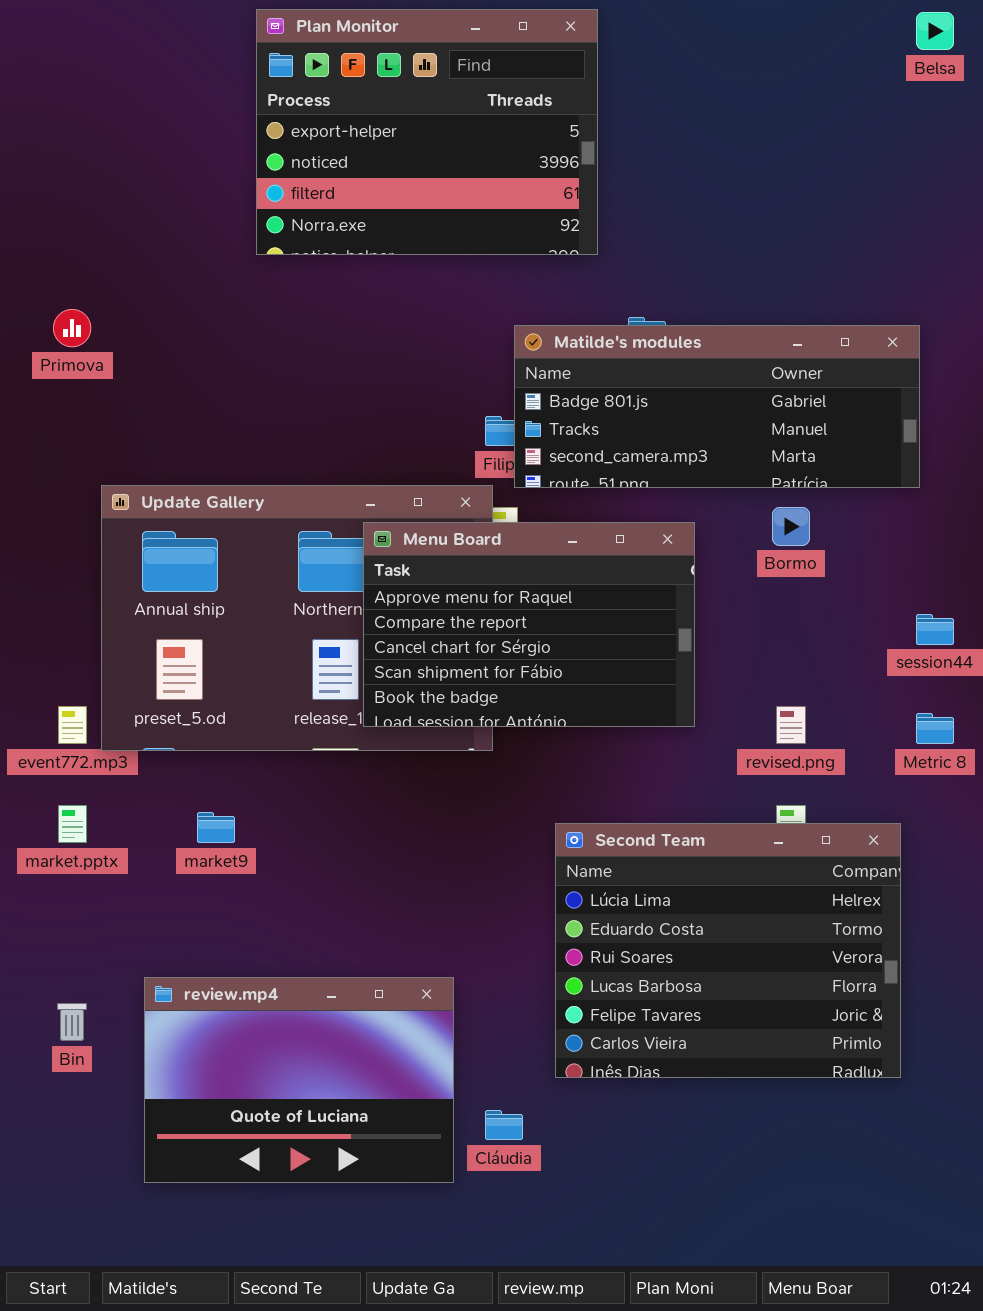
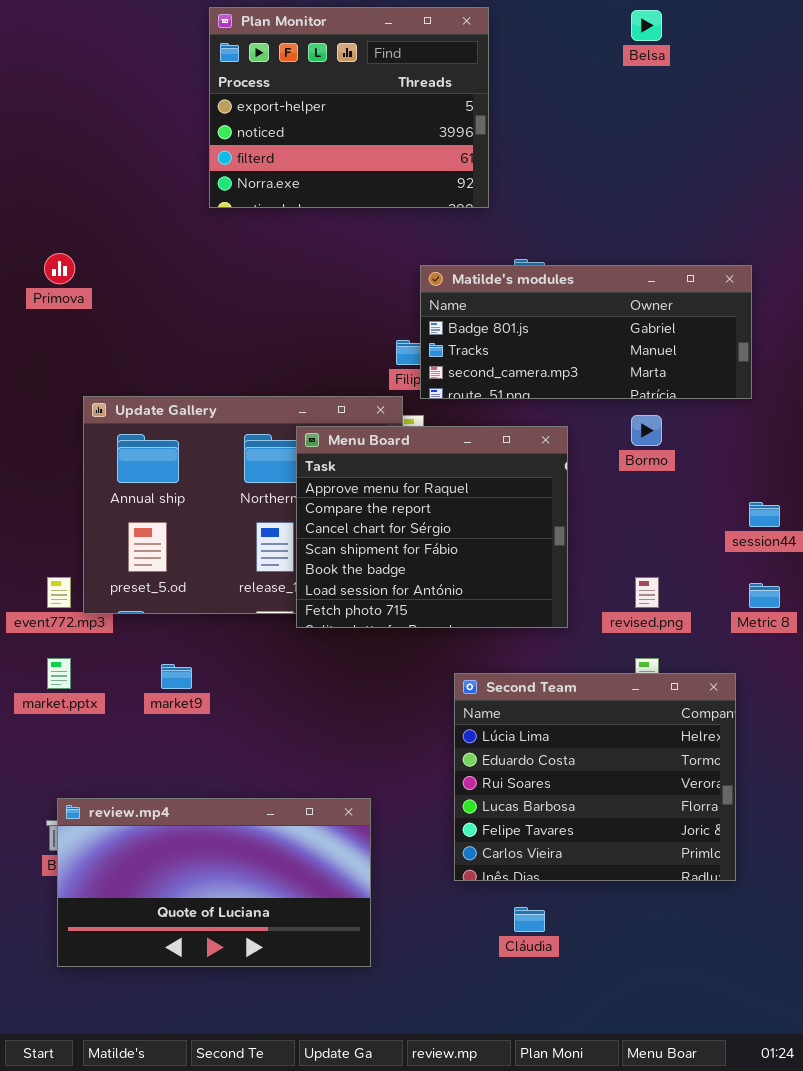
Belsa: [916,12,954,50] -> [631,10,662,41], moved
Menu Board: [363,522,695,727] -> [296,426,568,628], resized
review.mp4: [144,977,454,1183] -> [57,798,371,967], resized
Cláudia: [485,1110,523,1140] -> [514,907,545,932], moved

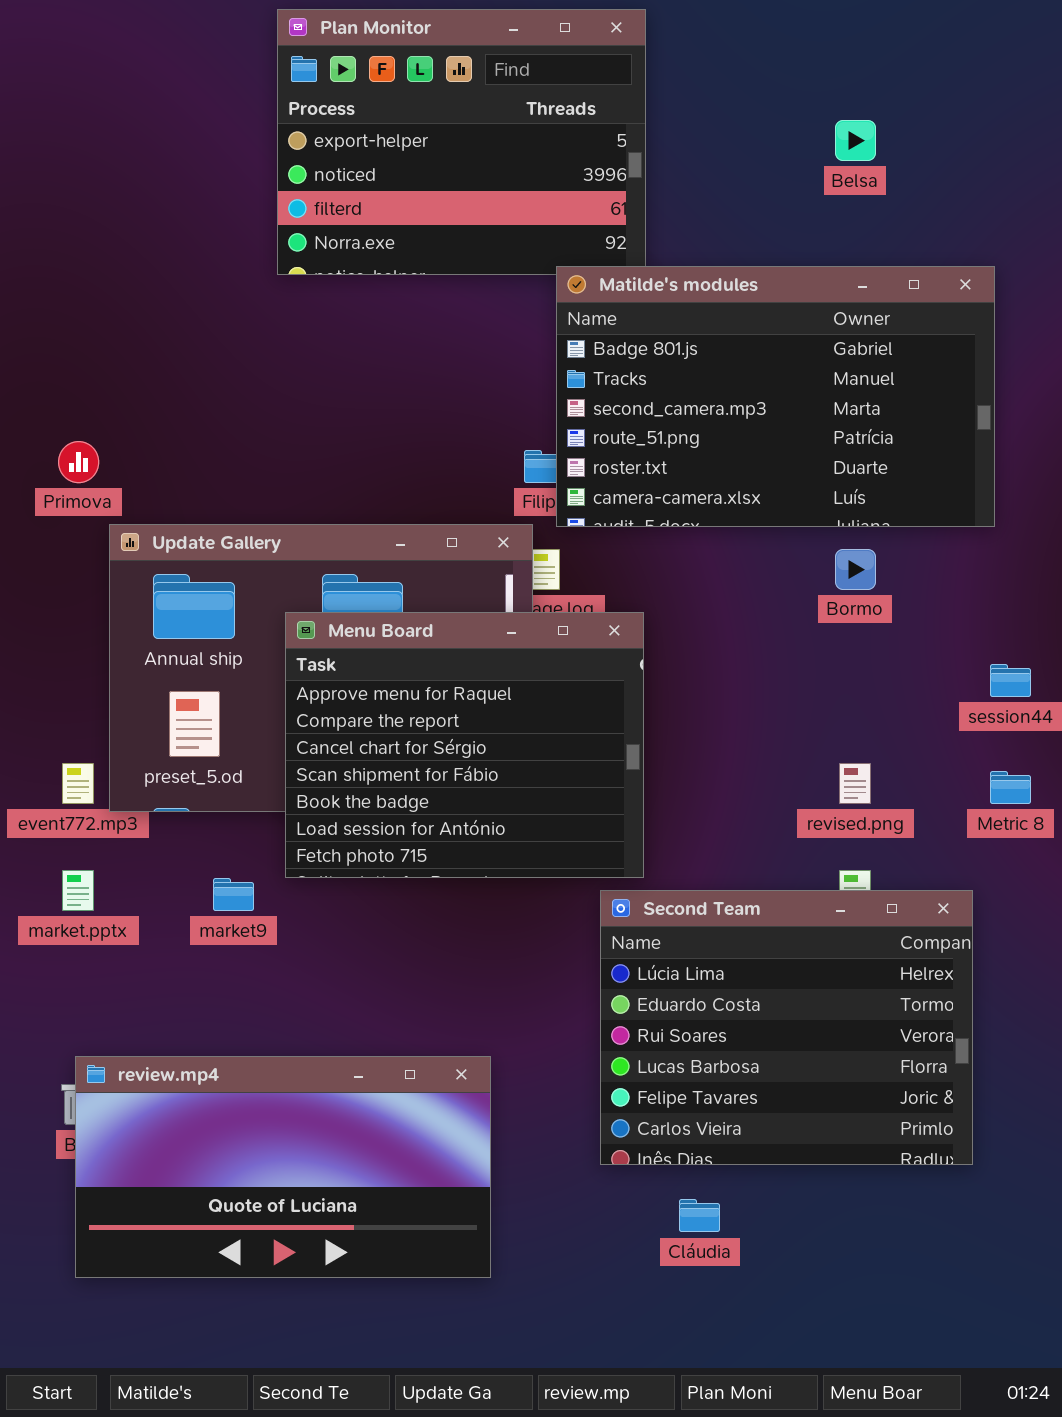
Belsa: [631,10,662,41] -> [835,120,876,161], moved
Primova: [44,253,75,284] -> [58,441,99,483], moved
Matilde's modules: [420,265,752,399] -> [556,266,995,527], resized
Menu Board: [296,426,568,628] -> [285,612,644,878], moved

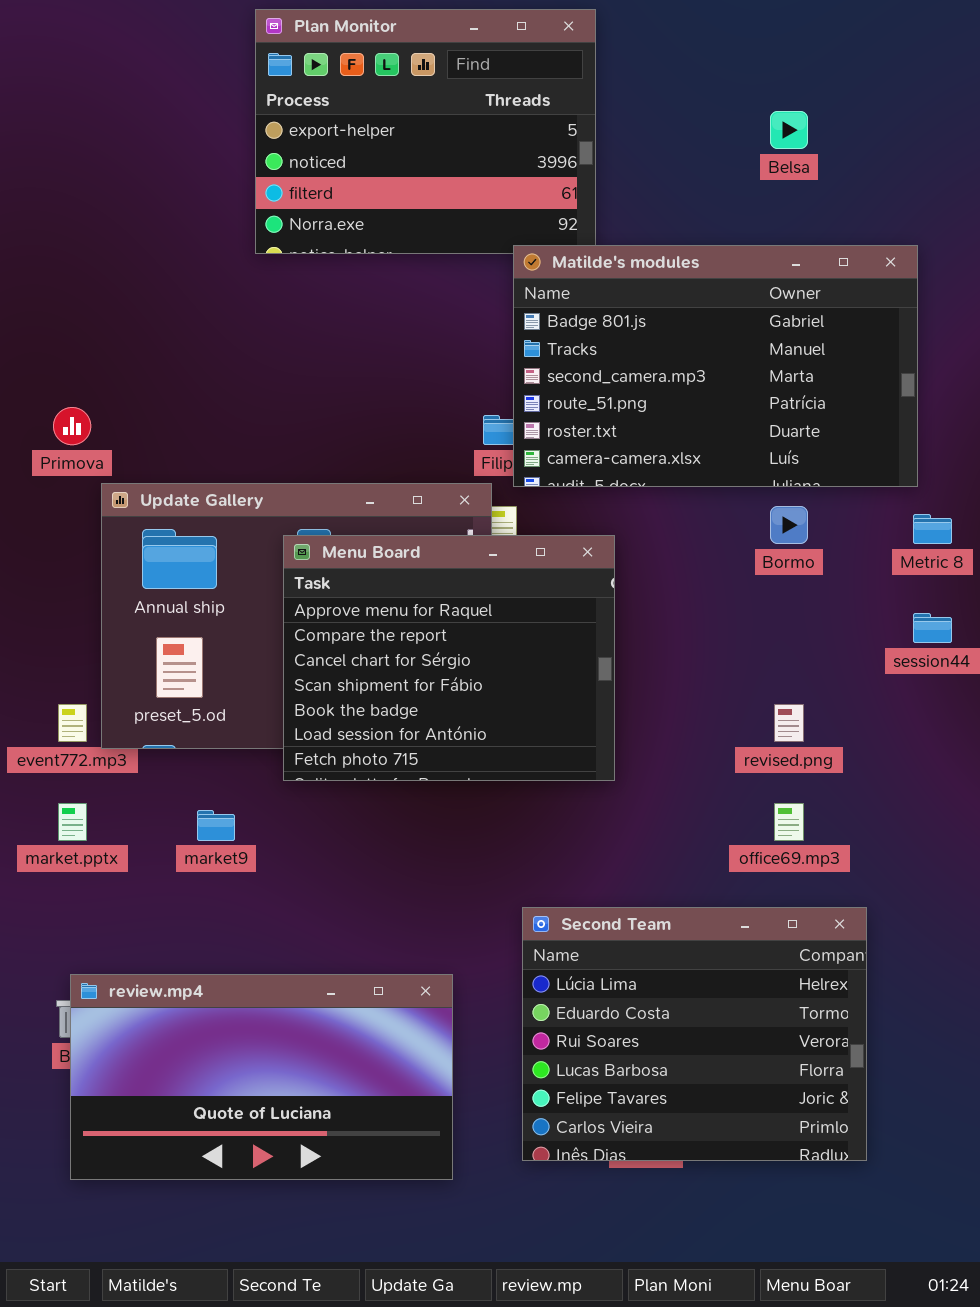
Menu Board: [285,612,644,878] -> [283,535,615,781], moved
Metric 8: [990,771,1031,804] -> [913,514,952,544], moved
Second Team: [600,890,973,1165] -> [522,907,867,1161], moved

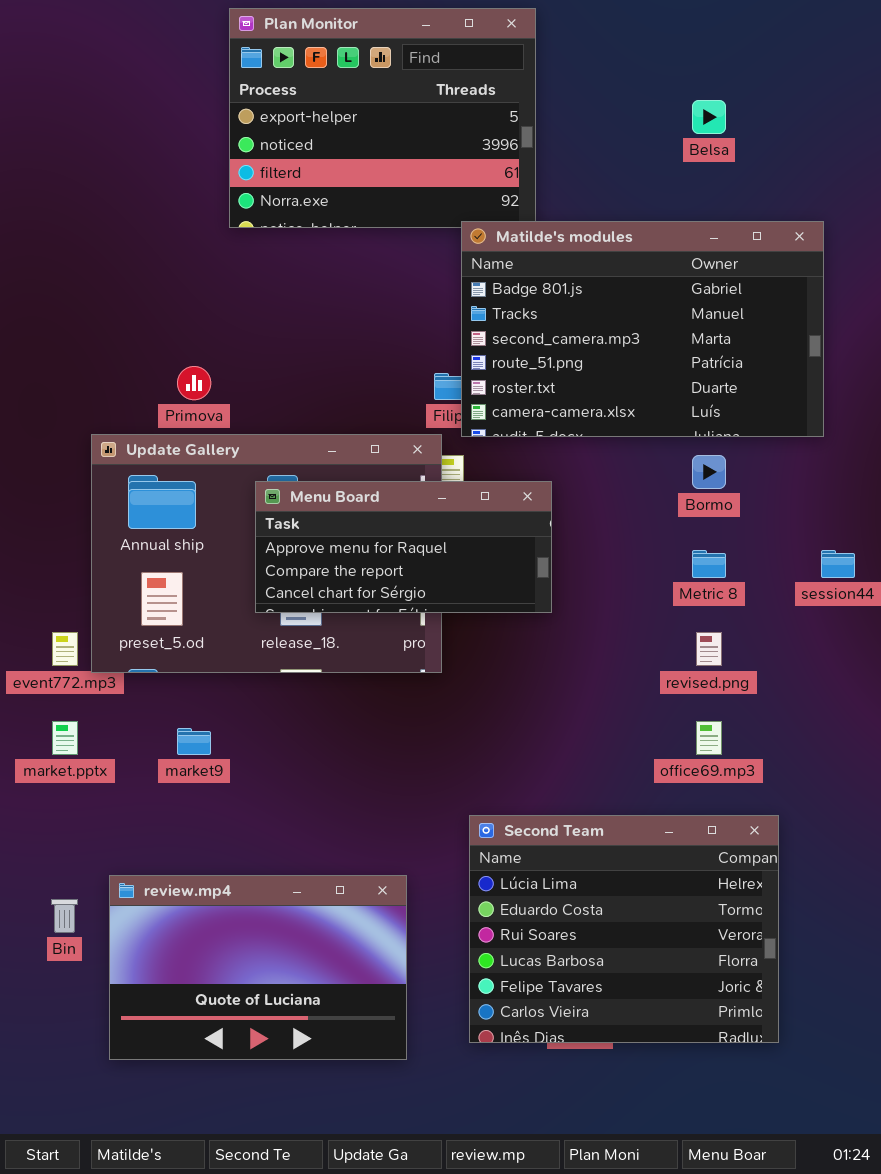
Primova: [53,407,91,445] -> [177,366,211,400], moved
Metric 8: [913,514,952,544] -> [692,550,726,578], moved
Menu Board: [283,535,615,781] -> [255,481,552,613], resized
review.mp4: [70,974,453,1180] -> [109,875,407,1060], resized

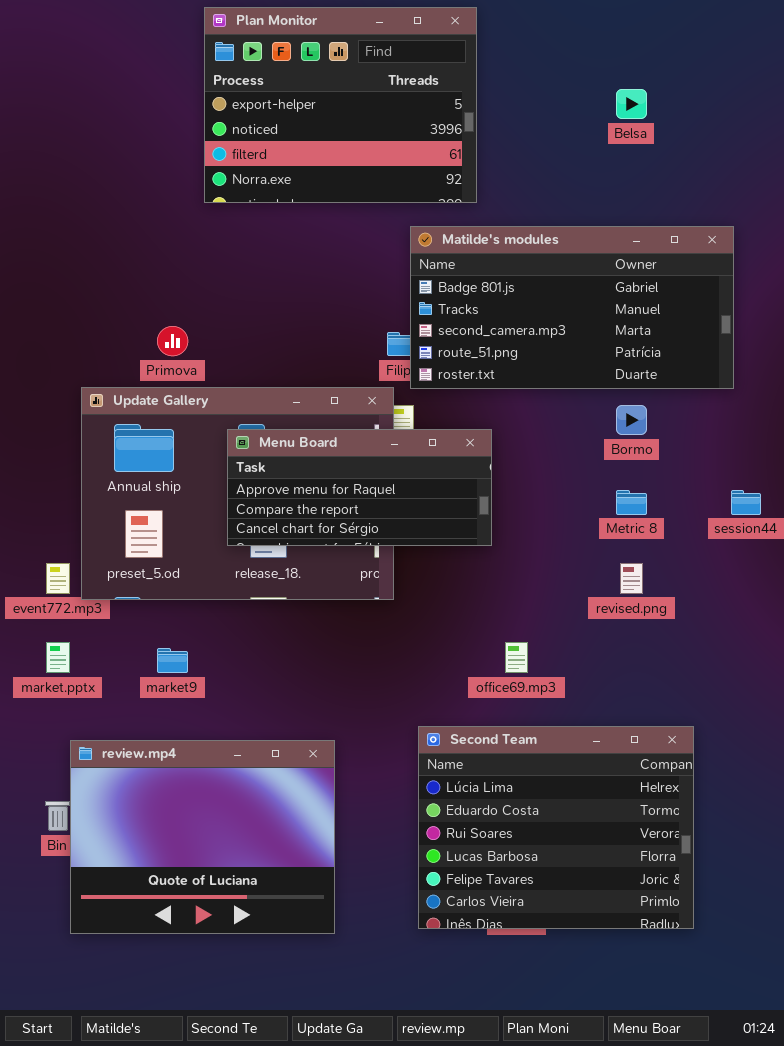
Matilde's modules: [461,221,824,437] -> [410,226,734,389], resized
office69.mp3: [696,721,722,755] -> [505,642,528,673], moved
review.mp4: [109,875,407,1060] -> [70,740,335,934], moved, resized

